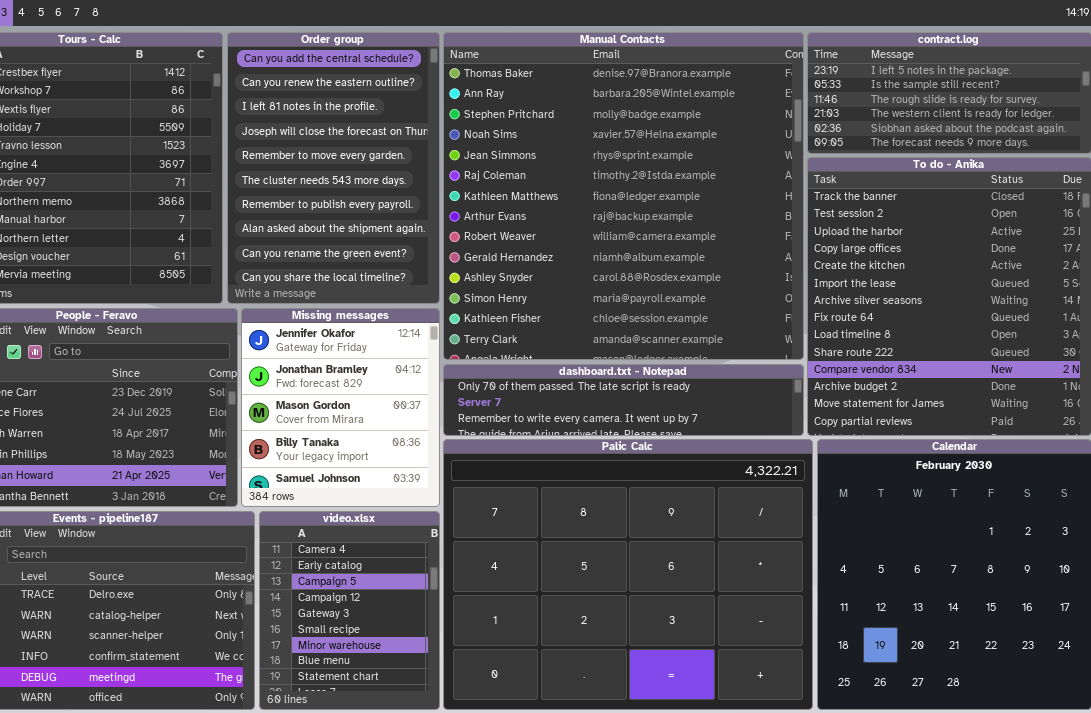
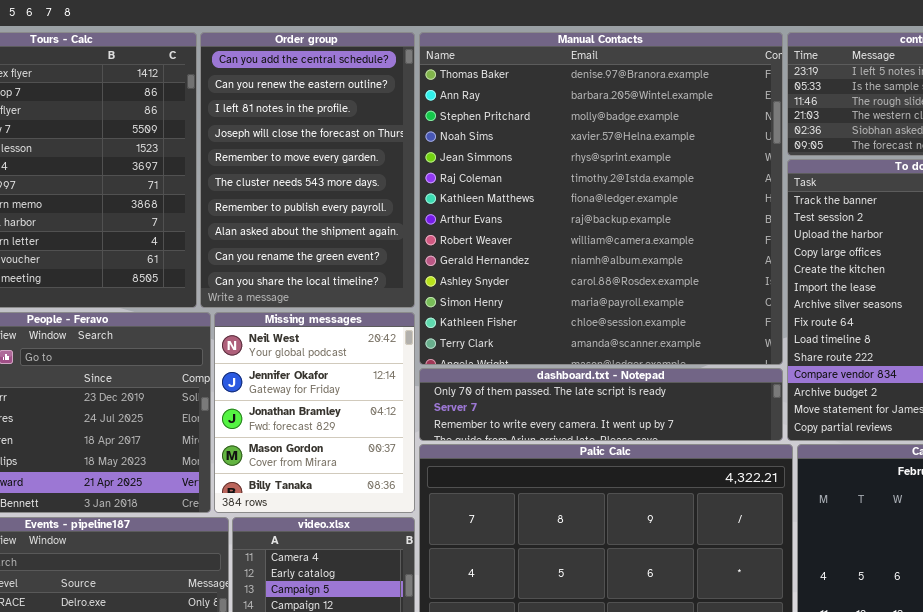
Missing messages: [241,308,440,507] -> [214,312,415,513], scrolled up 1 row

